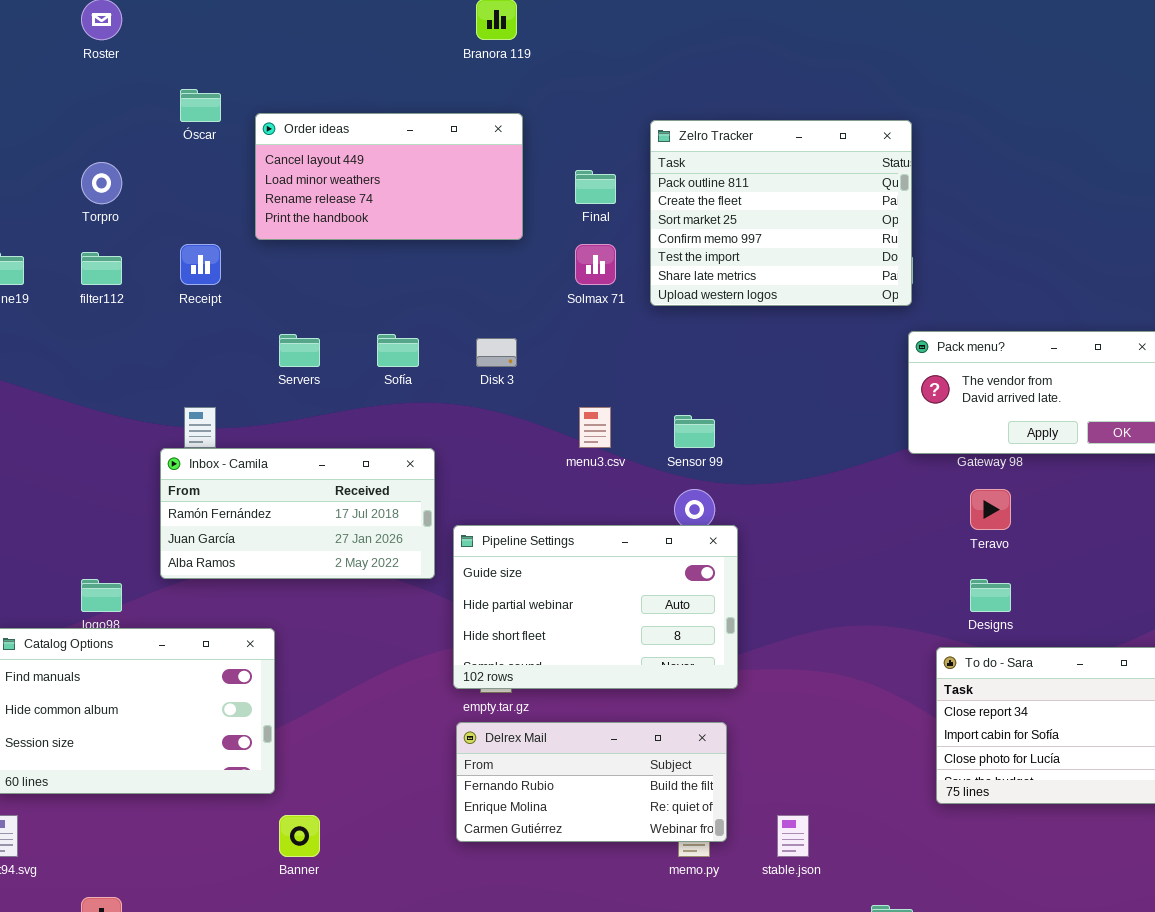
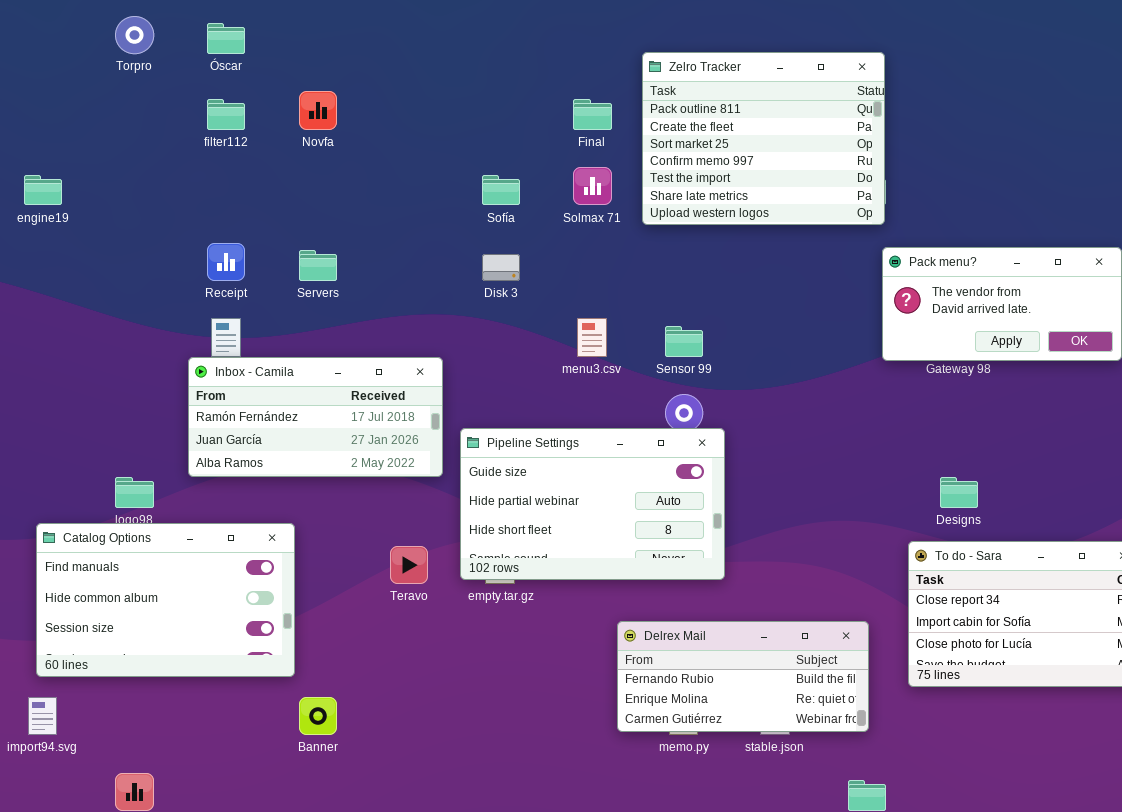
Order ideas: [255,113,523,240] -> none, closed
Torpro: [81,162,122,204] -> [115,16,154,54], moved
Receipt: [180,244,221,285] -> [207,243,245,281], moved
filter112: [81,252,122,285] -> [207,99,245,130], moved
Sofía: [377,334,419,367] -> [482,175,520,205], moved
Teravo: [970,489,1011,530] -> [390,546,428,584], moved
Delrex Mail: [456,722,727,842] -> [617,621,869,732], moved

